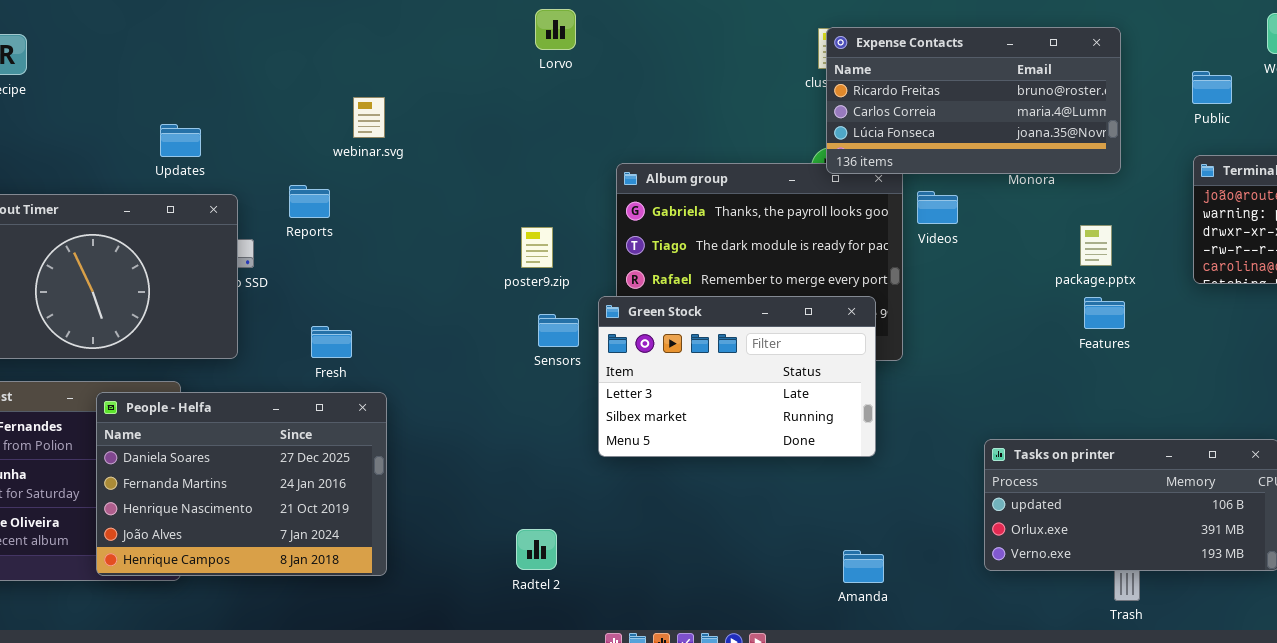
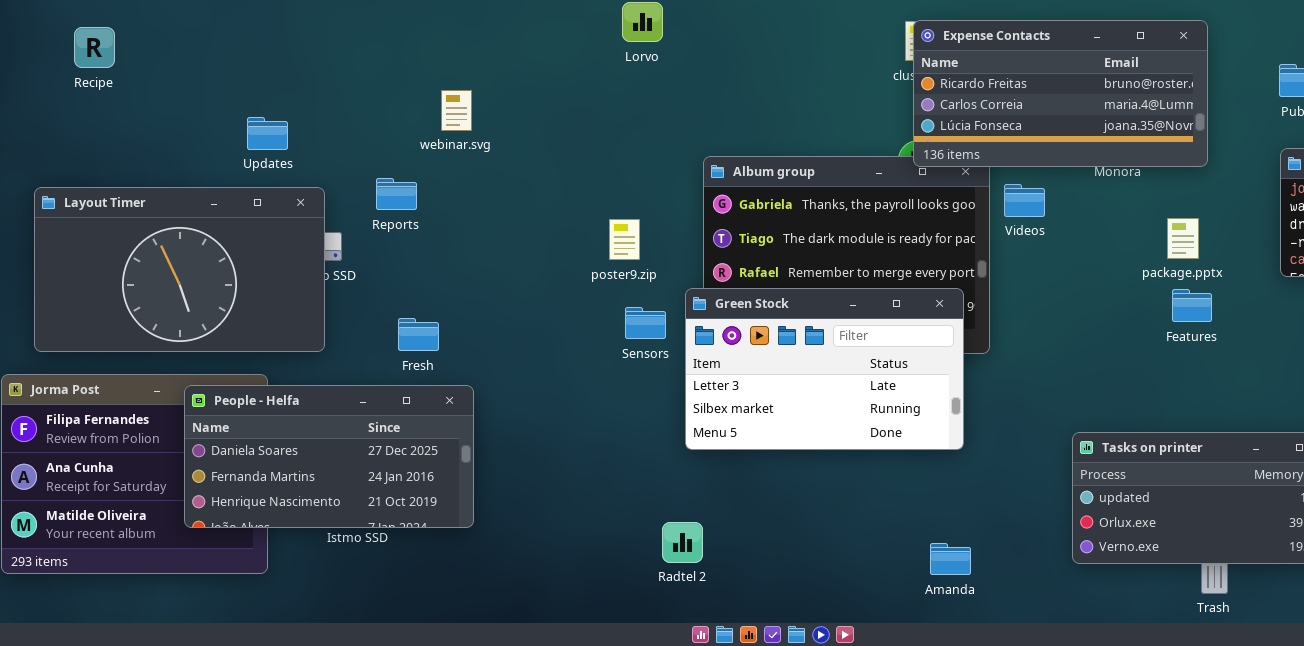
People - Helfa: [96,392,387,576] -> [184,385,474,528], resized
Radtel 2: [516,529,557,570] -> [662,522,703,563], moved

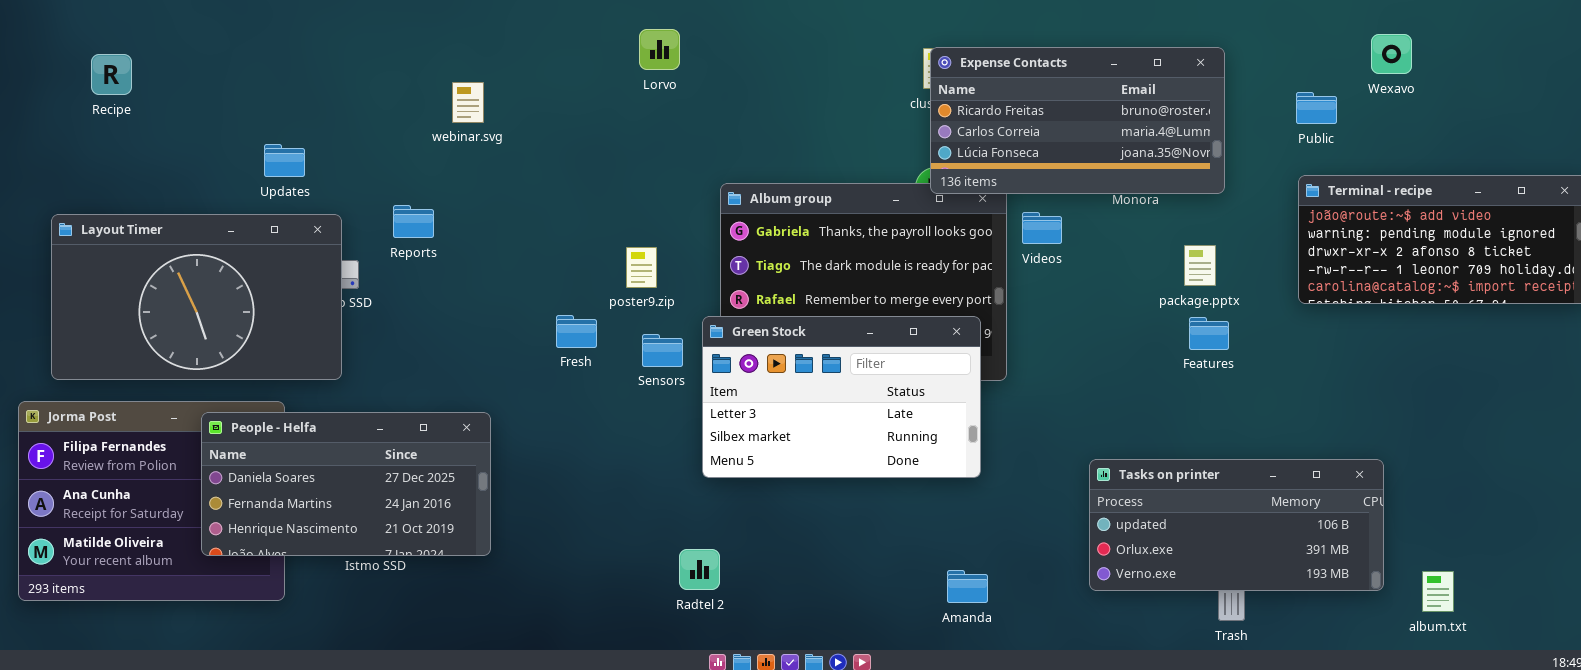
webinar.svg: [441,90,472,131] -> [452,82,484,123], moved
Fresh: [398,318,439,351] -> [556,315,597,348], moved

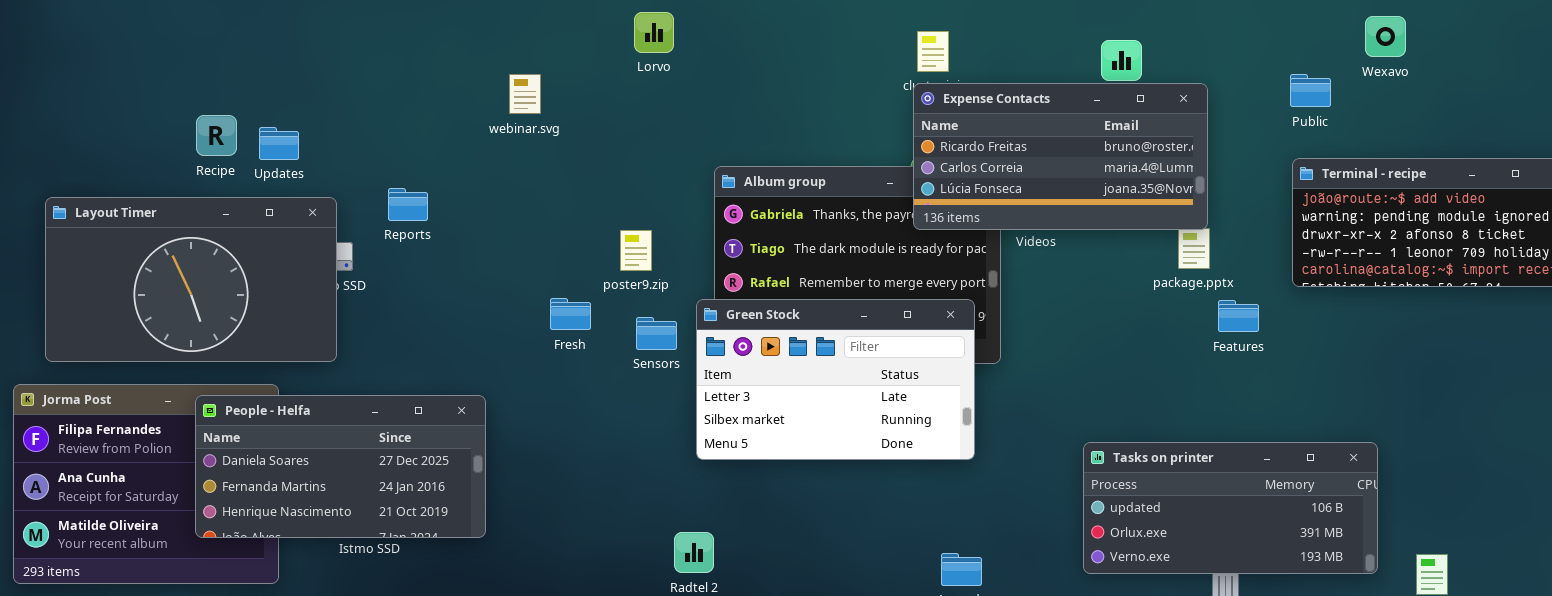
Expense Contacts: [930,47,1225,194] -> [913,83,1208,230], moved
Recipe: [91,54,132,95] -> [196,115,237,156], moved
webinar.svg: [452,82,484,123] -> [509,74,541,114], moved
Features: [1189,317,1229,350] -> [1218,300,1259,332], moved

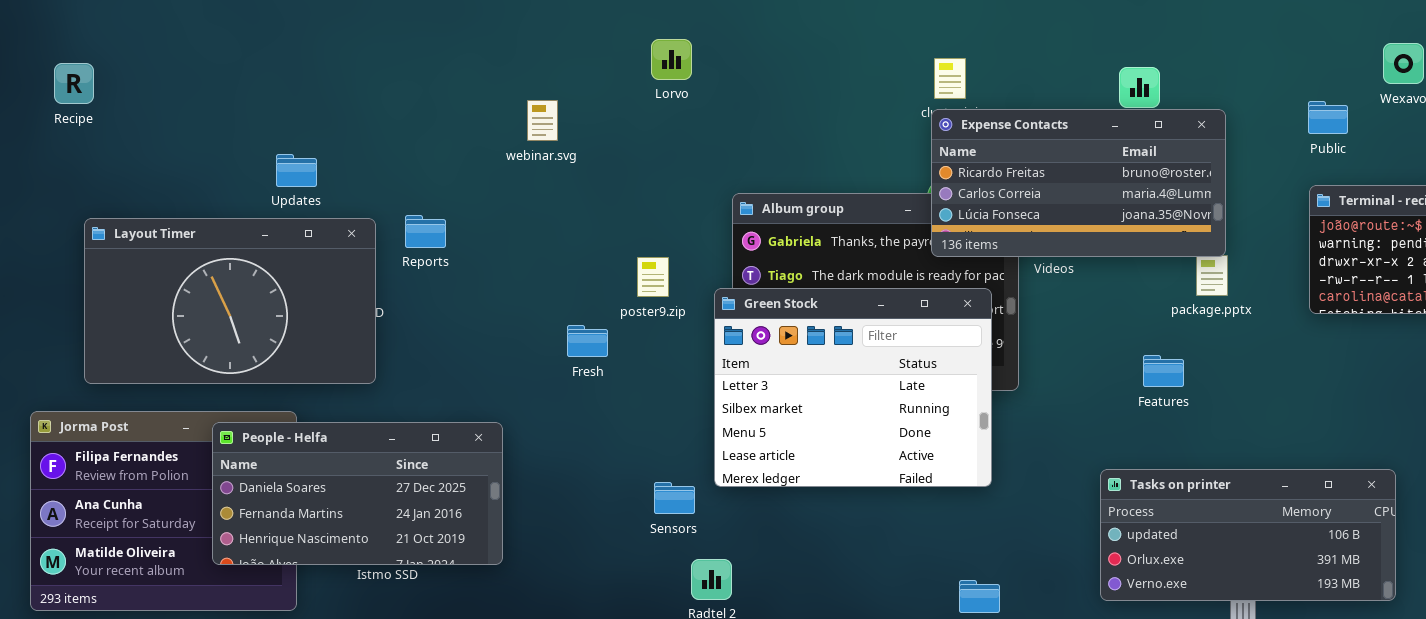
Recipe: [196,115,237,156] -> [54,63,94,104], moved
Layout Timer: [45,197,337,362] -> [84,218,376,384], moved
Green Stock: [696,299,975,460] -> [714,288,992,487], resized
Features: [1218,300,1259,332] -> [1143,355,1184,387], moved
Sensors: [636,317,677,350] -> [654,482,695,514], moved

